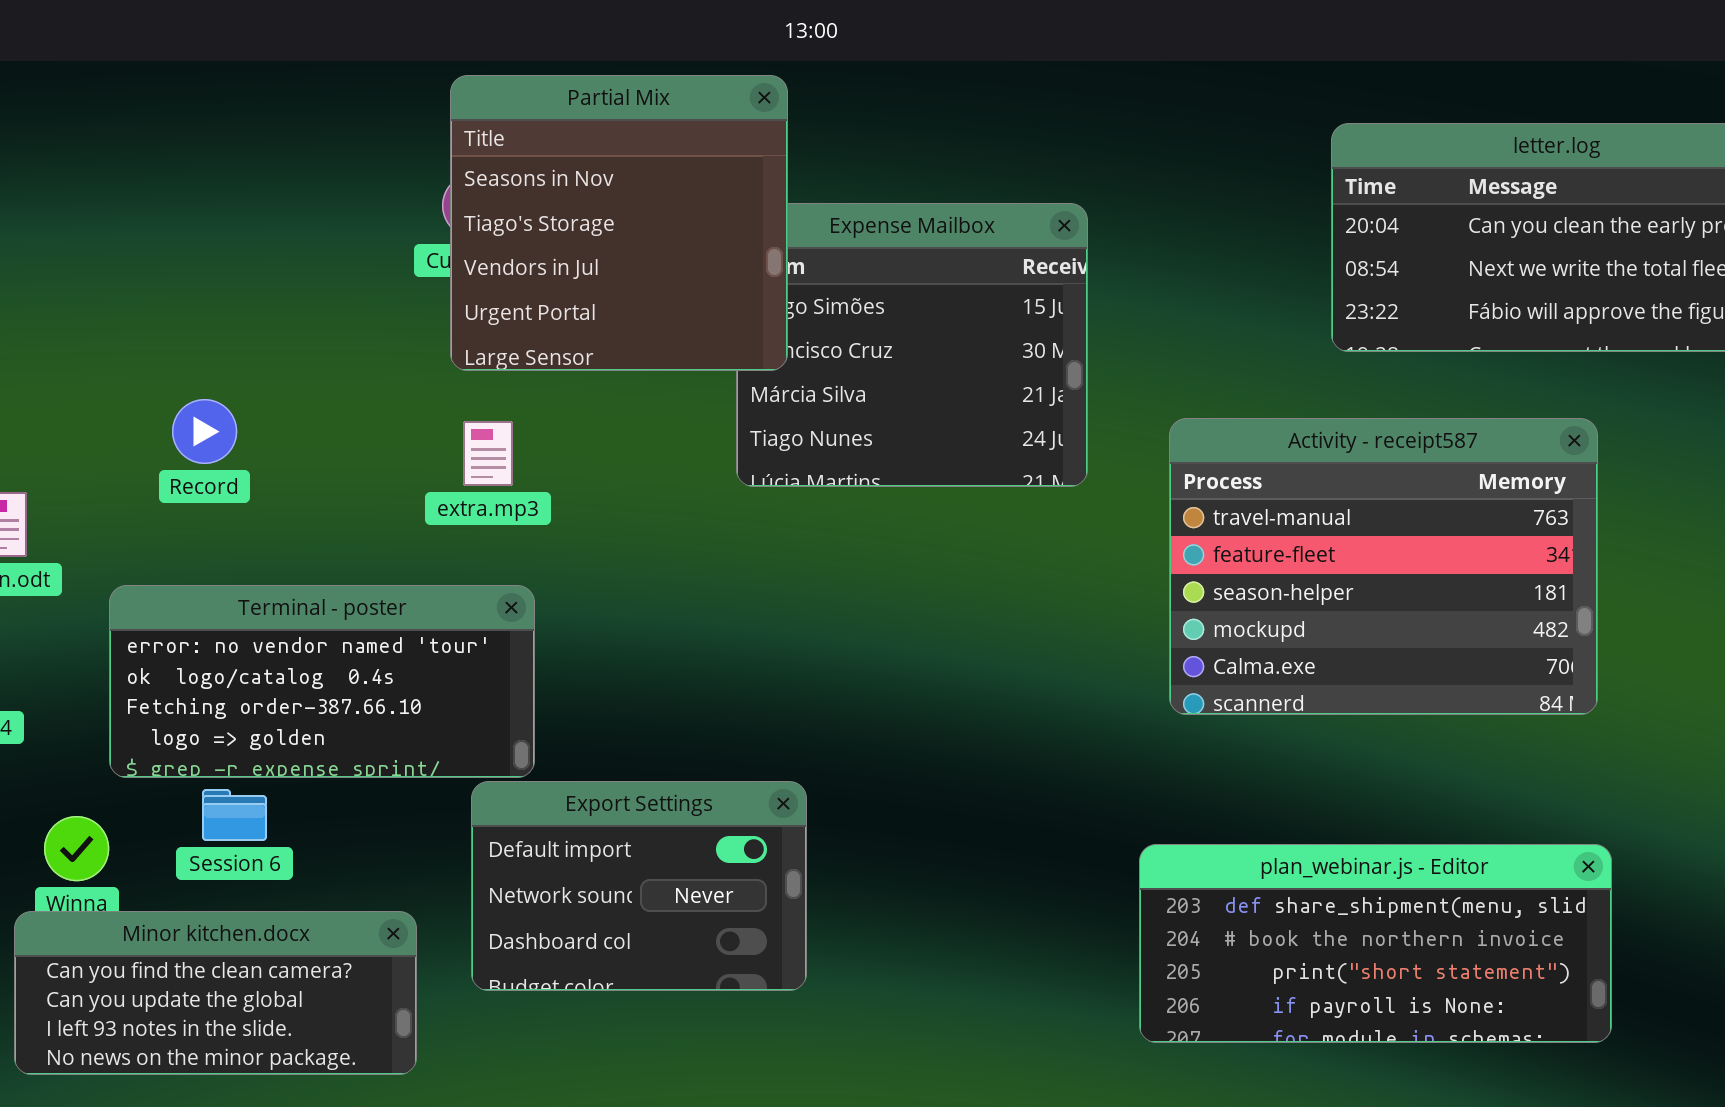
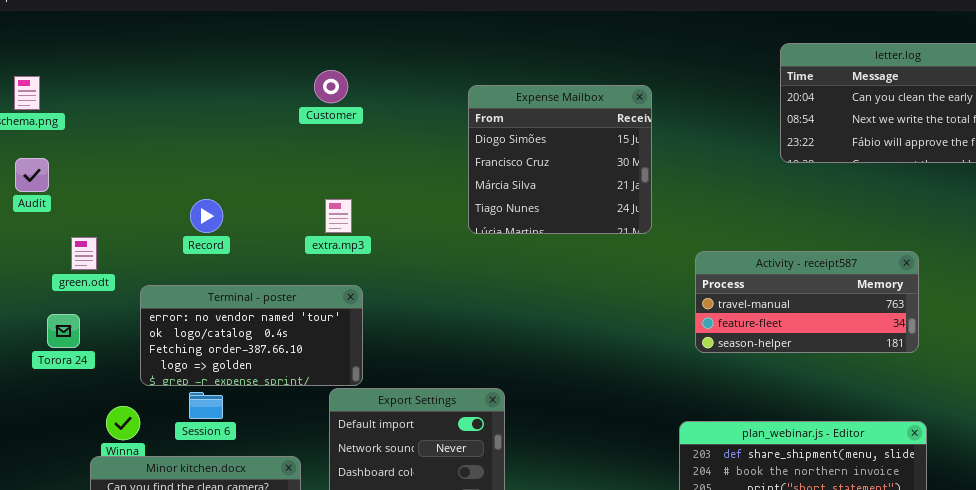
Partial Mix: [450,75,788,371] -> none, closed
Record: [172,399,237,464] -> [190,199,223,233], moved
Activity - receipt587: [1169,418,1598,715] -> [695,251,919,353], resized

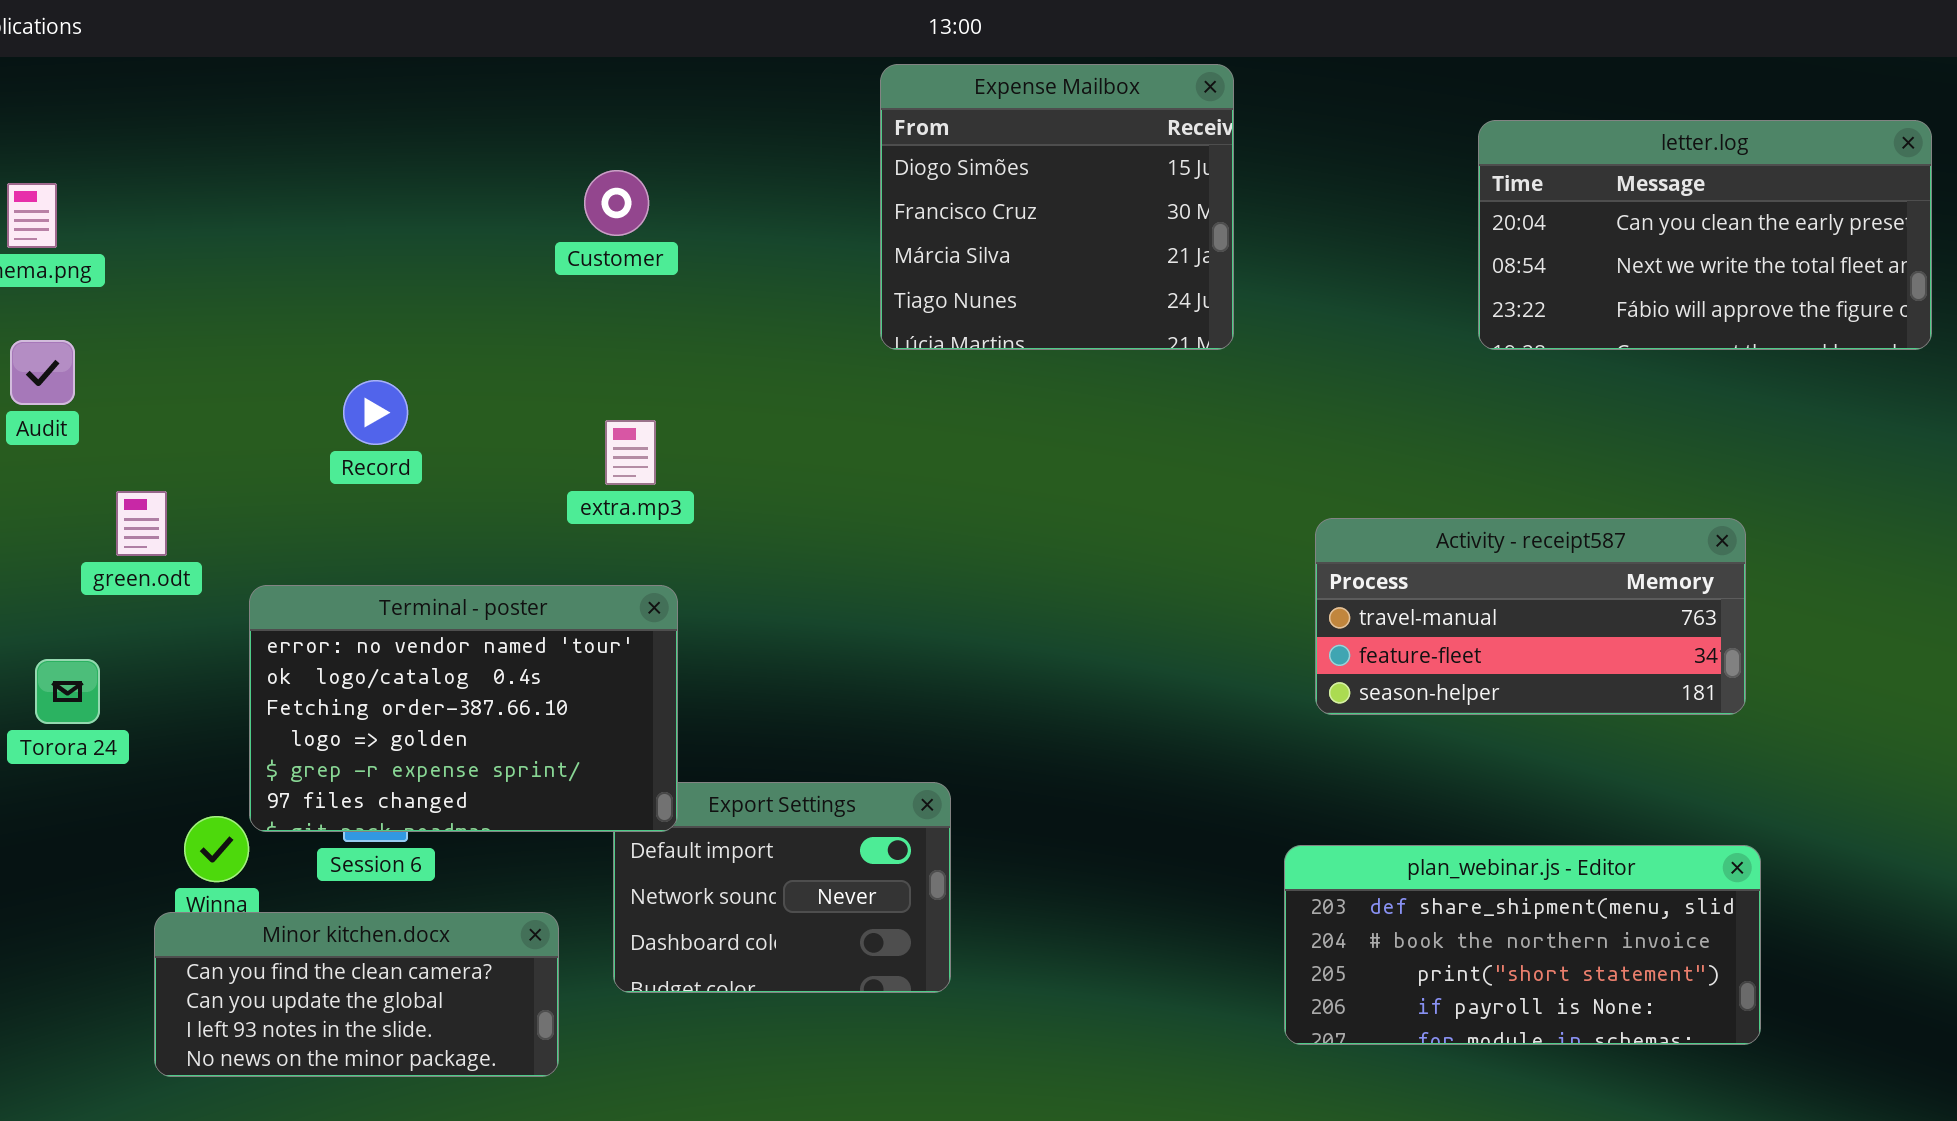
Expense Mailbox: [468,85,652,234] -> [880,64,1234,350], moved
Record: [190,199,223,233] -> [343,380,408,445], moved
Terminal - poster: [140,285,363,386] -> [249,585,678,832], resized
Torora 24: [47,314,80,348] -> [35,659,100,724], moved

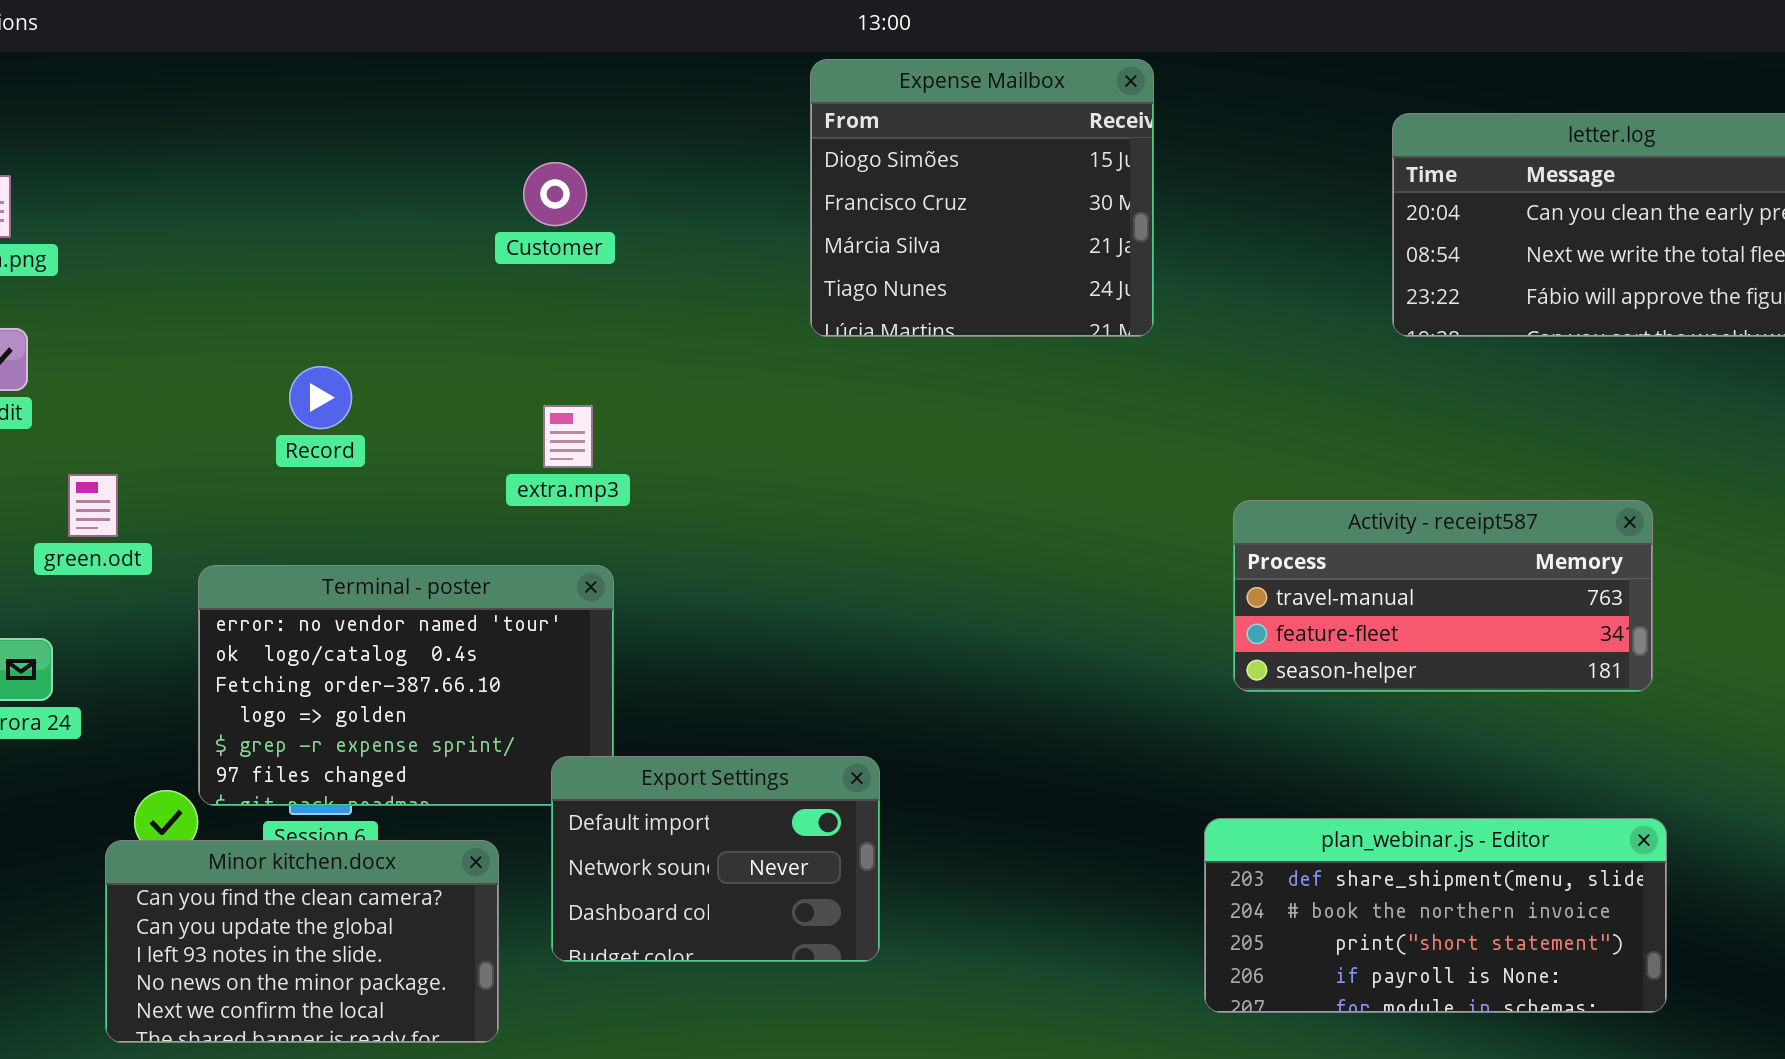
Export Settings: [613,782,951,993] -> [551,756,880,962], raised
Minor kitchen.docx: [154,912,559,1077] -> [105,840,499,1043], resized

